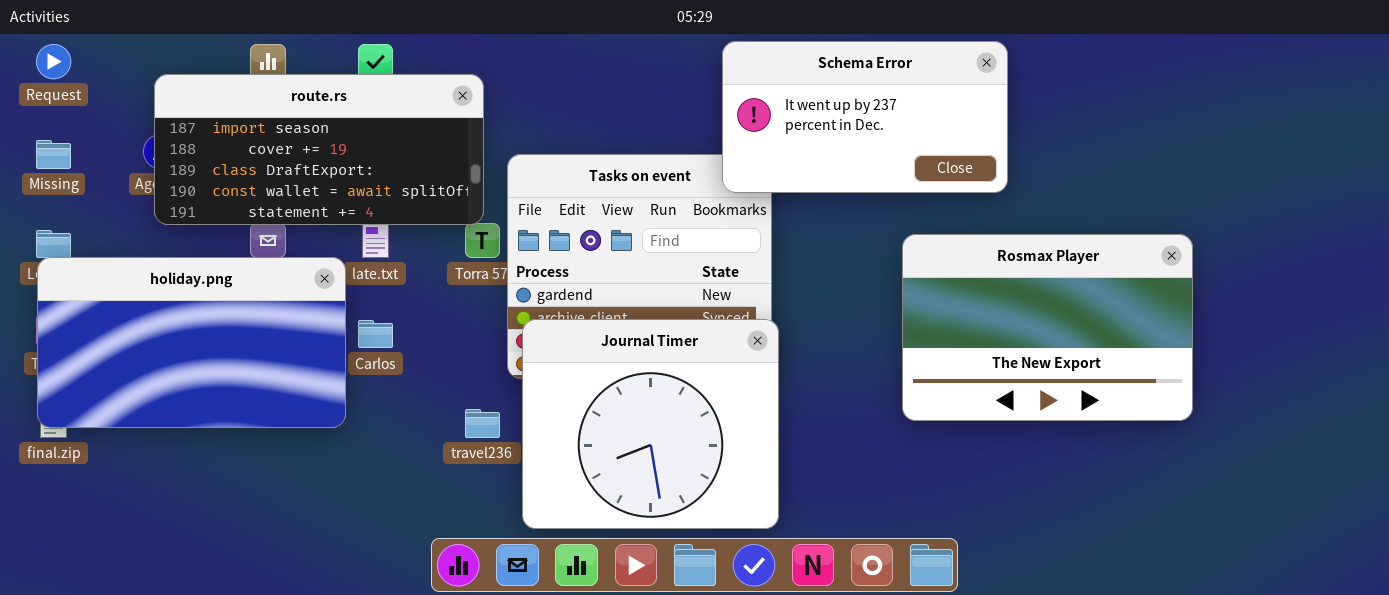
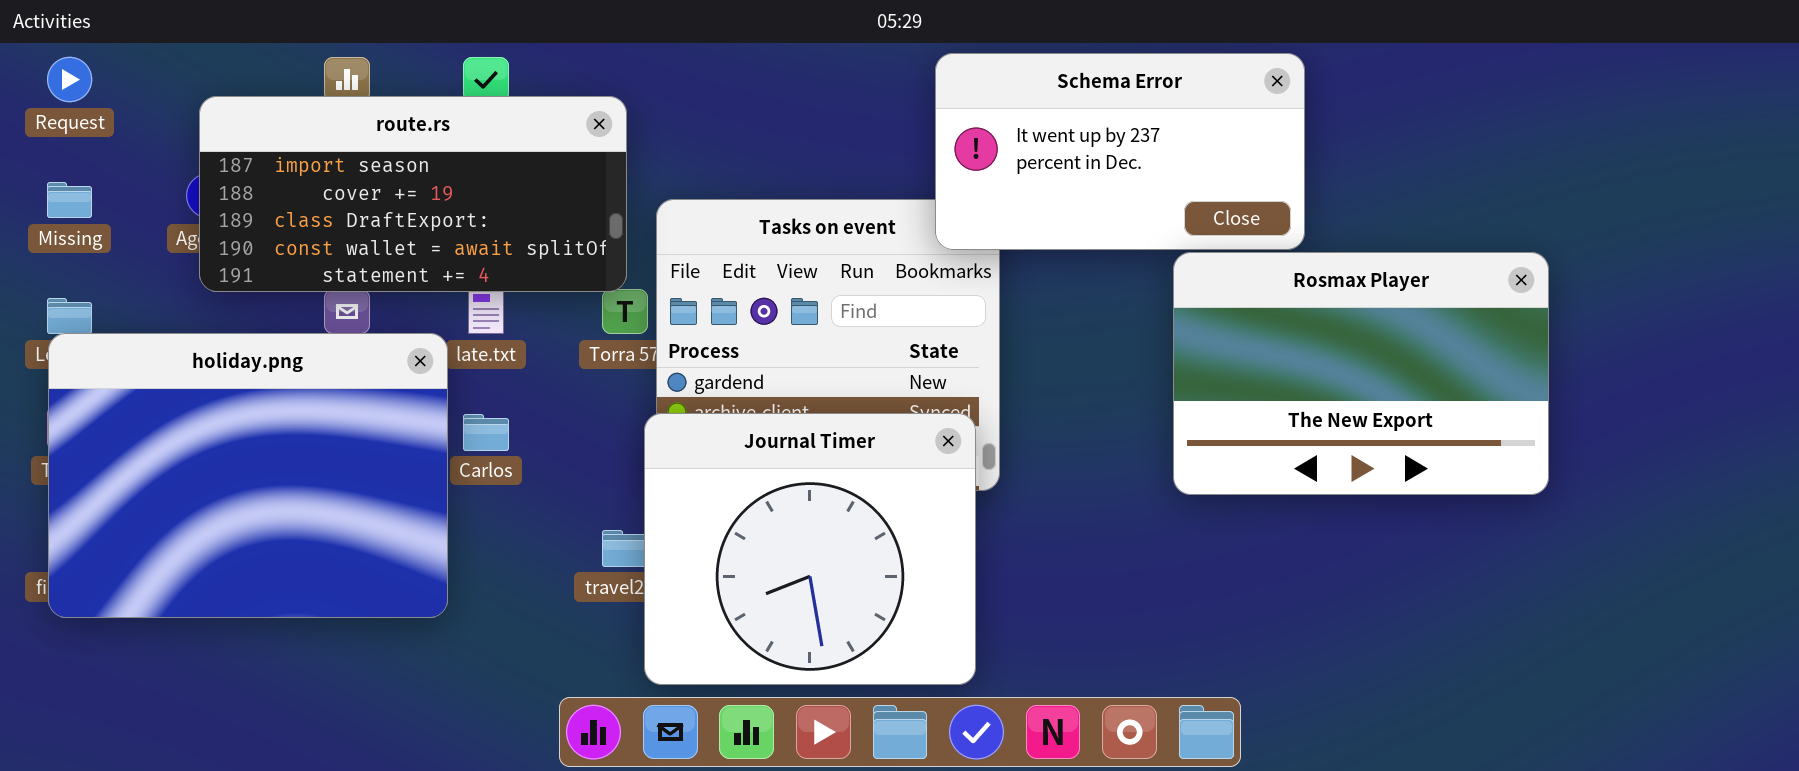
Rosmax Player: [902,234,1193,421] -> [1173,252,1549,495], moved
holiday.png: [37,257,346,428] -> [48,333,448,618], resized
Journal Timer: [522,319,779,529] -> [644,413,976,685], moved

